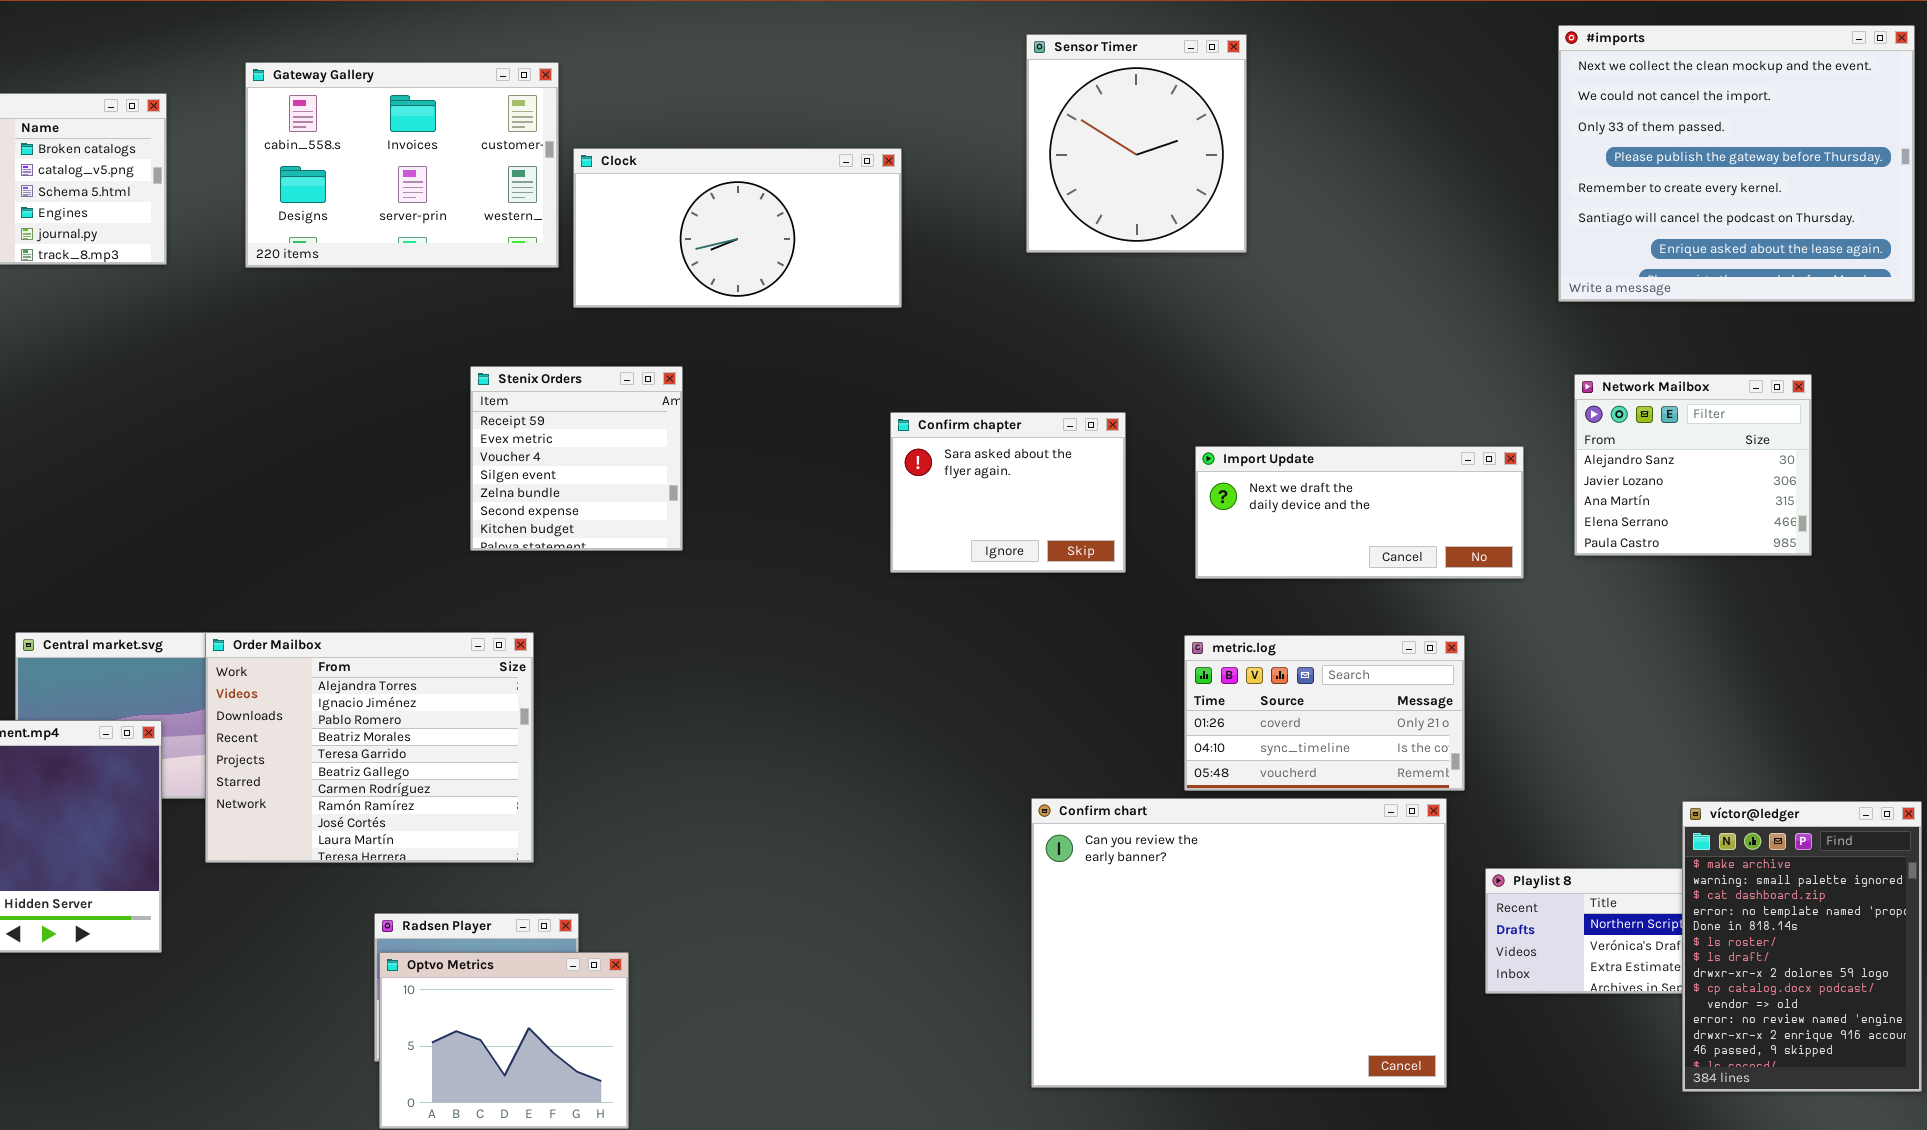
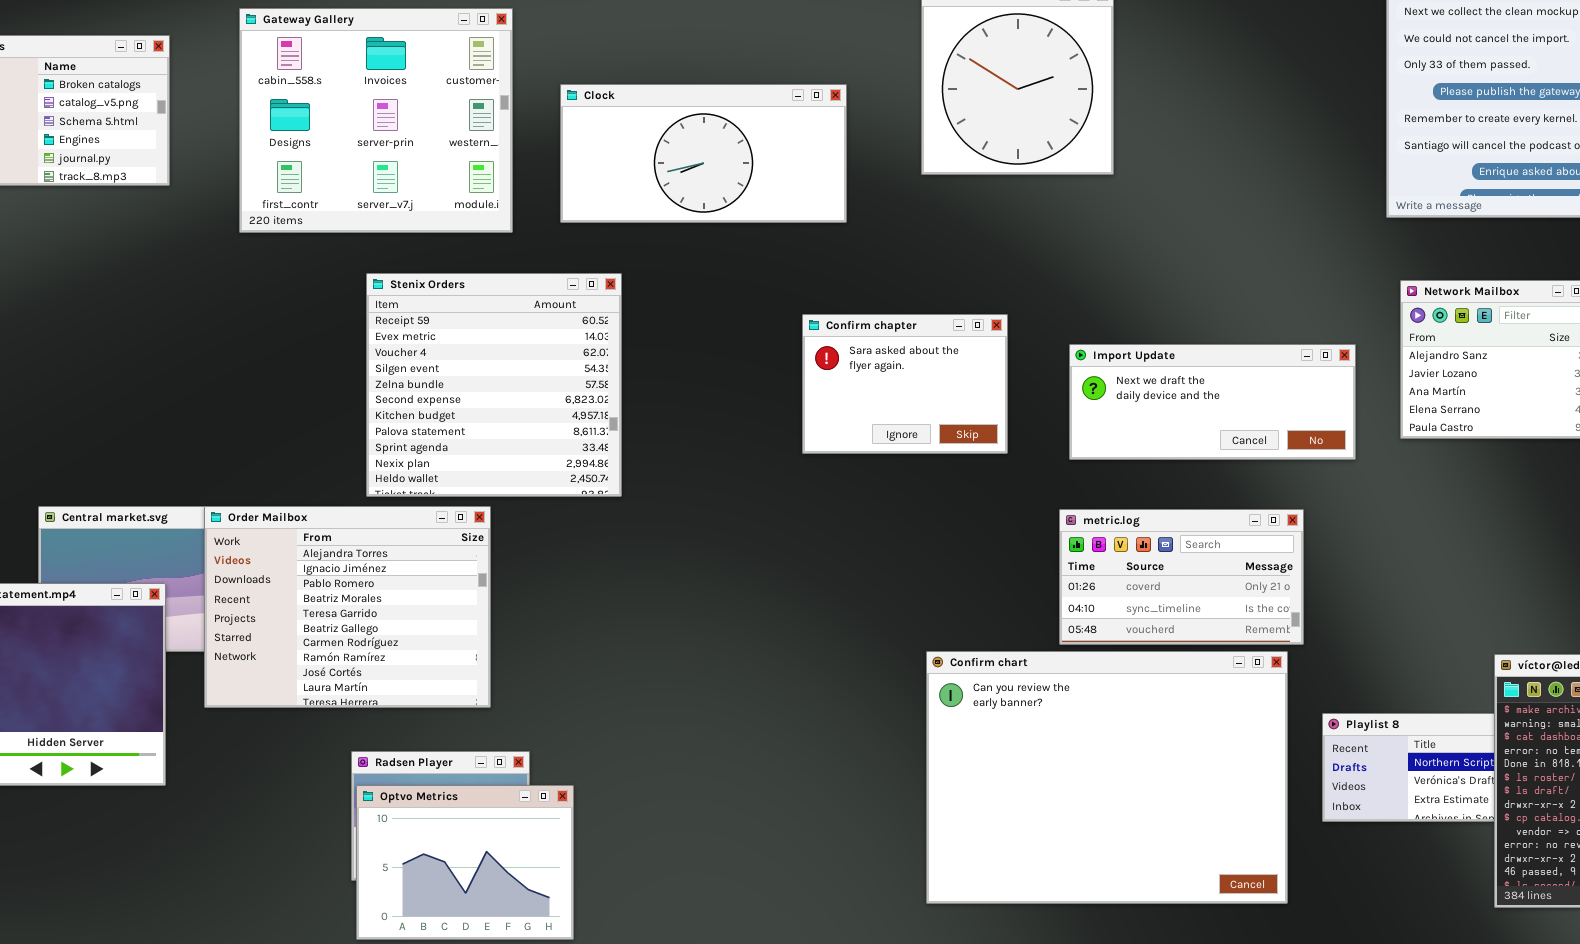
Gateway Gallery: [245,62,559,268] -> [239,8,513,233], resized
Clock: [573,148,902,308] -> [560,84,847,223], moved
Stenix Orders: [470,366,683,551] -> [366,273,622,497], resized

